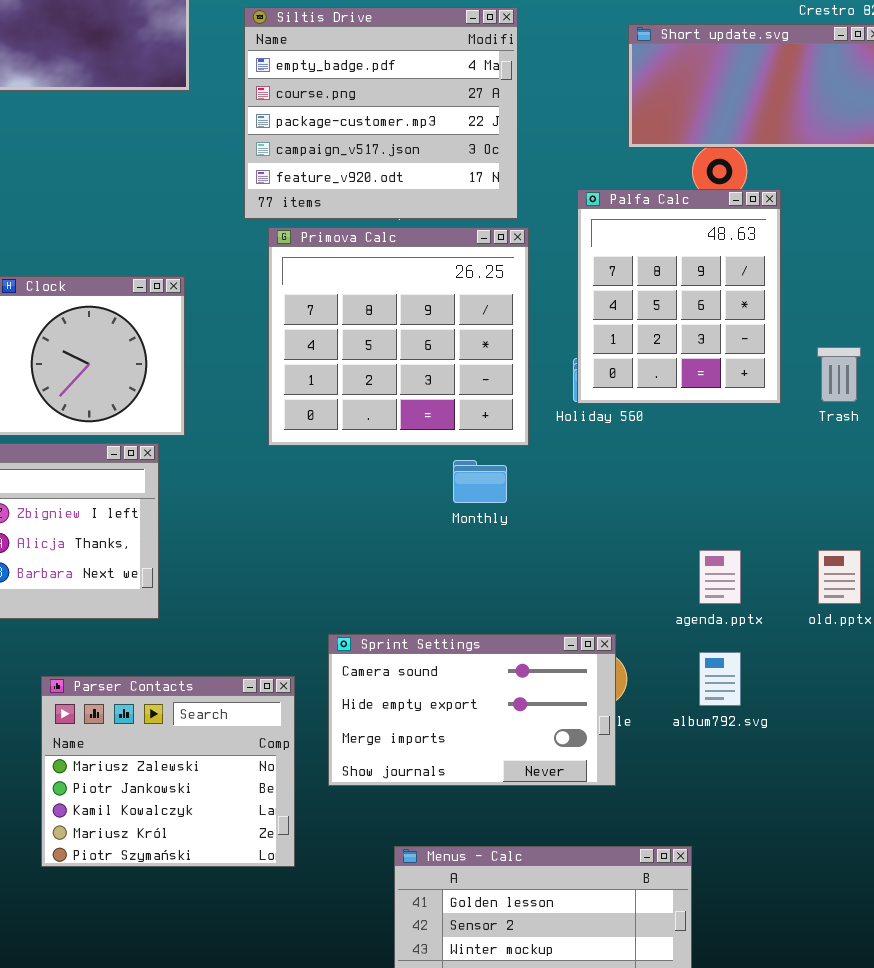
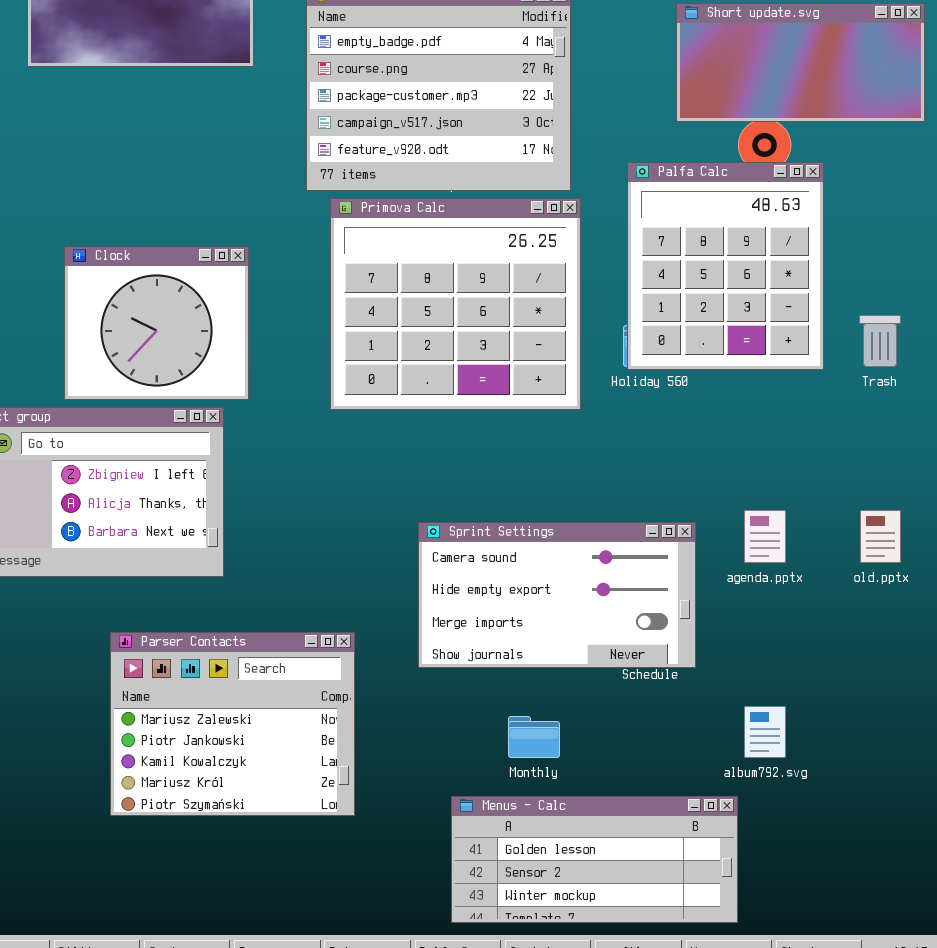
Monthly: [453,460,507,503] -> [508,716,560,758], moved
Sprint Settings: [328,634,616,786] -> [418,522,696,668], moved
album792.svg: [699,652,741,706] -> [744,706,786,758], moved

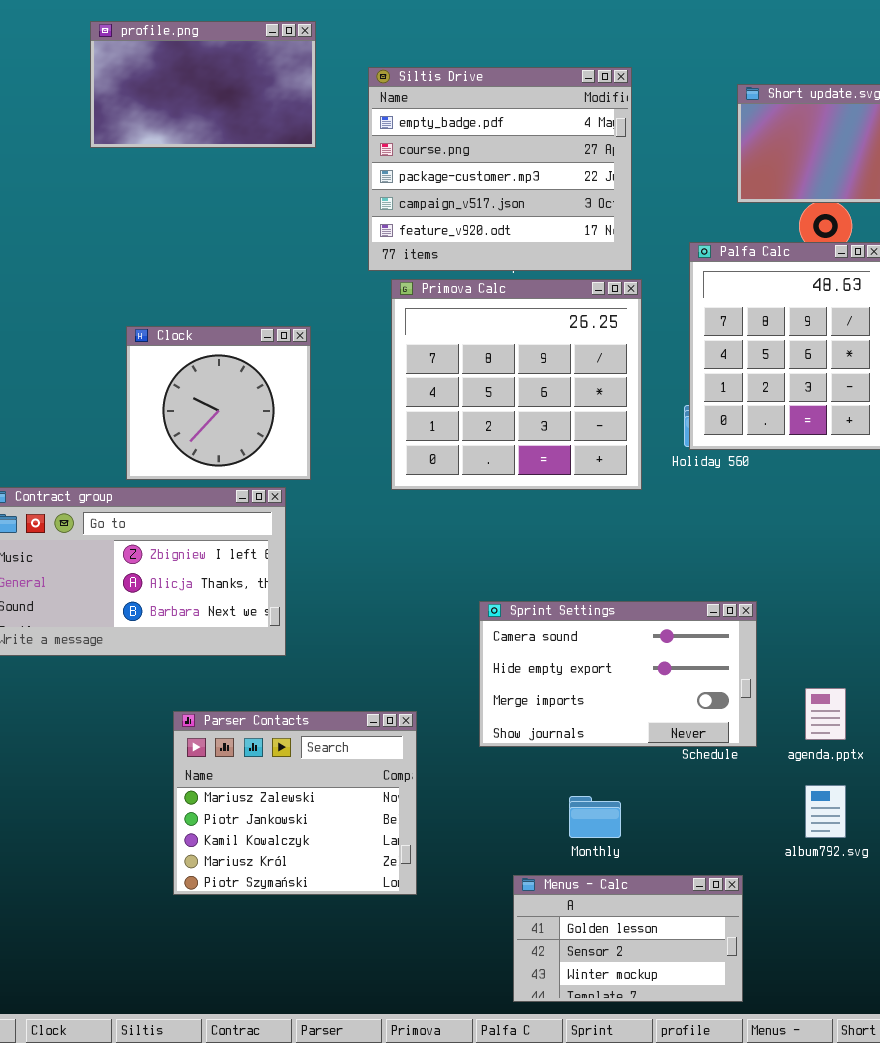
agenda.pptx: [744,510,786,563] -> [805,688,846,740], moved
Menus - Calc: [451,796,738,923] -> [513,875,743,1002], resized

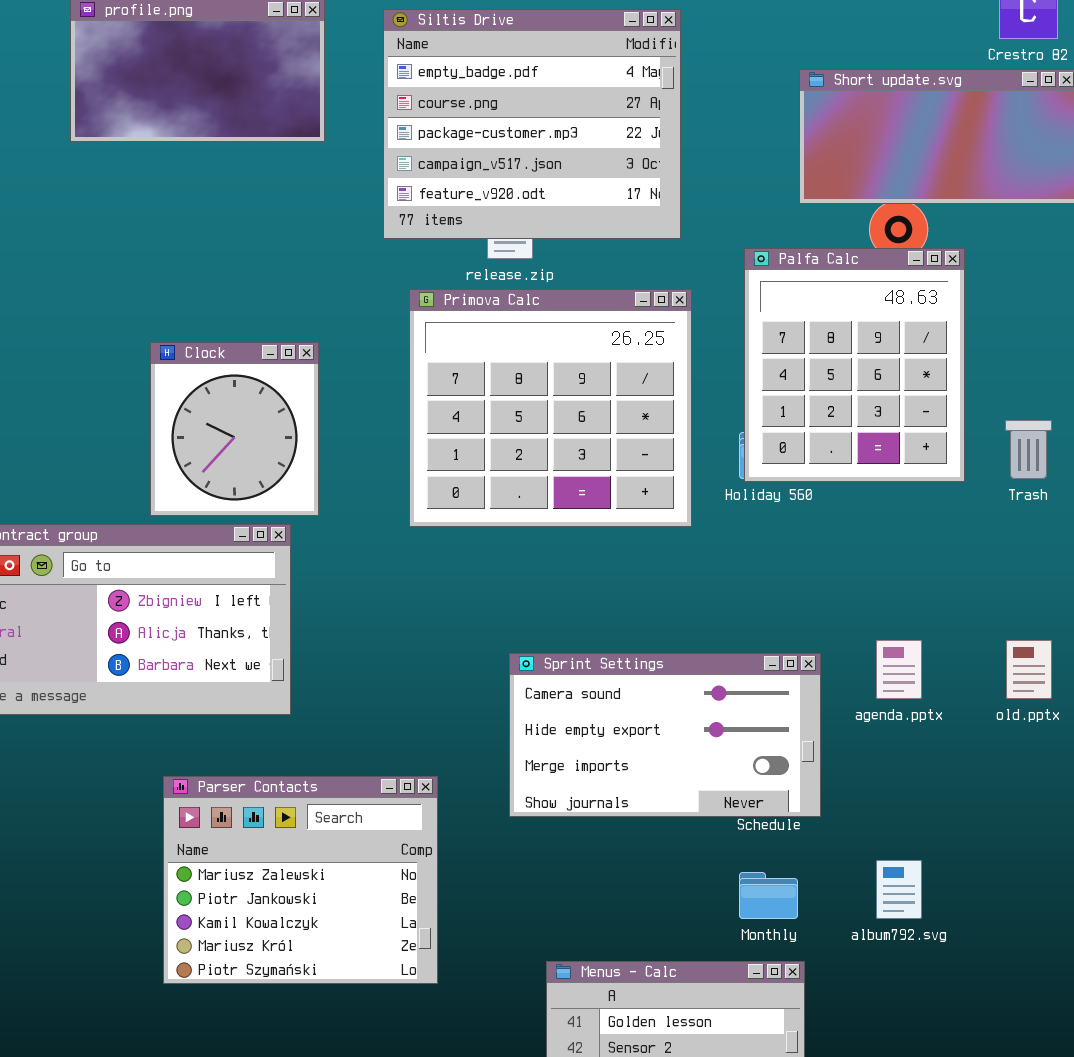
Siltis Drive: [368,67,632,271] -> [383,9,681,239], moved
Clock: [126,326,311,480] -> [150,342,319,516], resized
agenda.pptx: [805,688,846,740] -> [876,640,922,699], moved
Monthly: [569,796,621,838] -> [739,872,798,919], moved

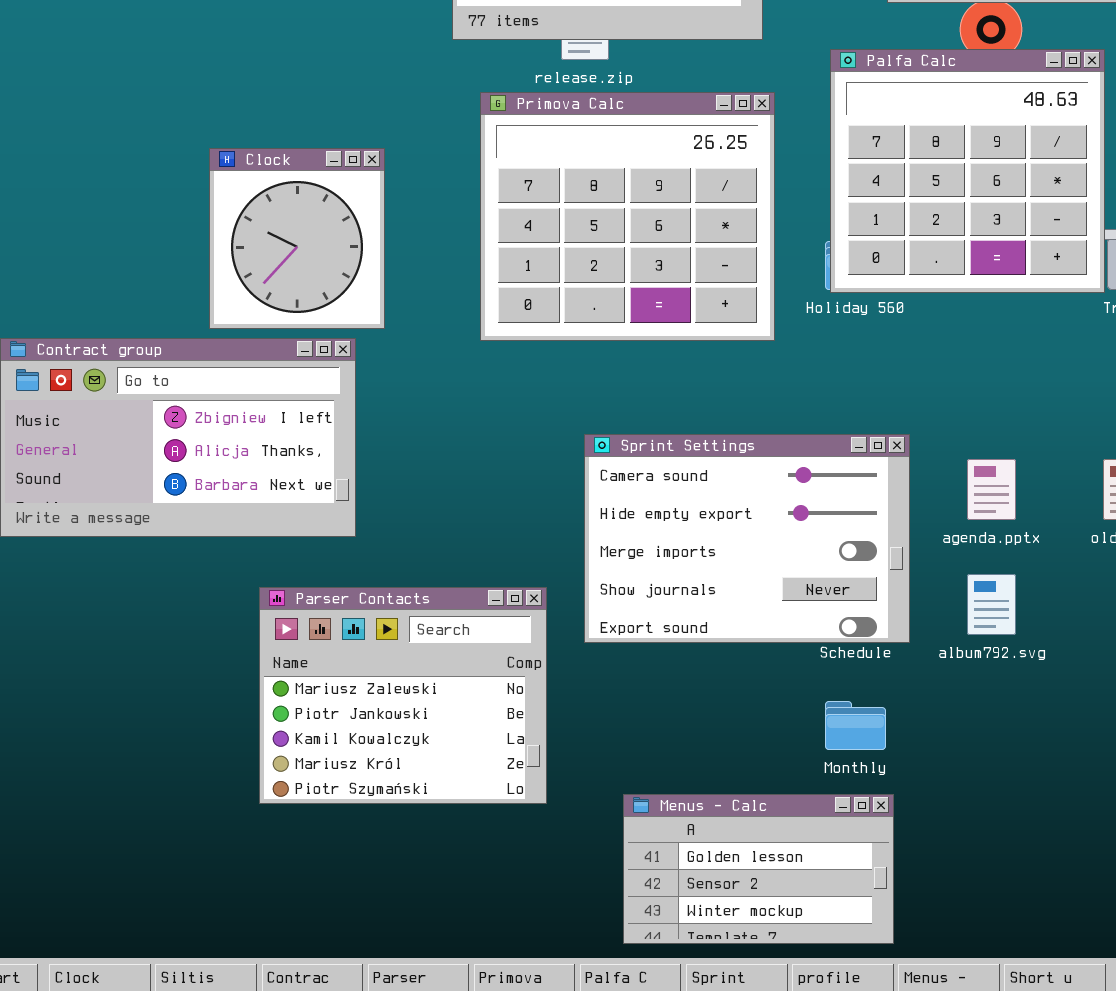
Palfa Calc: [744,248,965,482] -> [830,49,1105,293], resized
Sprint Settings: [509,653,821,817] -> [584,434,910,643], resized
Parser Contacts: [163,776,438,984] -> [259,587,547,804], moved
album792.svg: [876,860,922,919] -> [967,574,1016,635], moved

